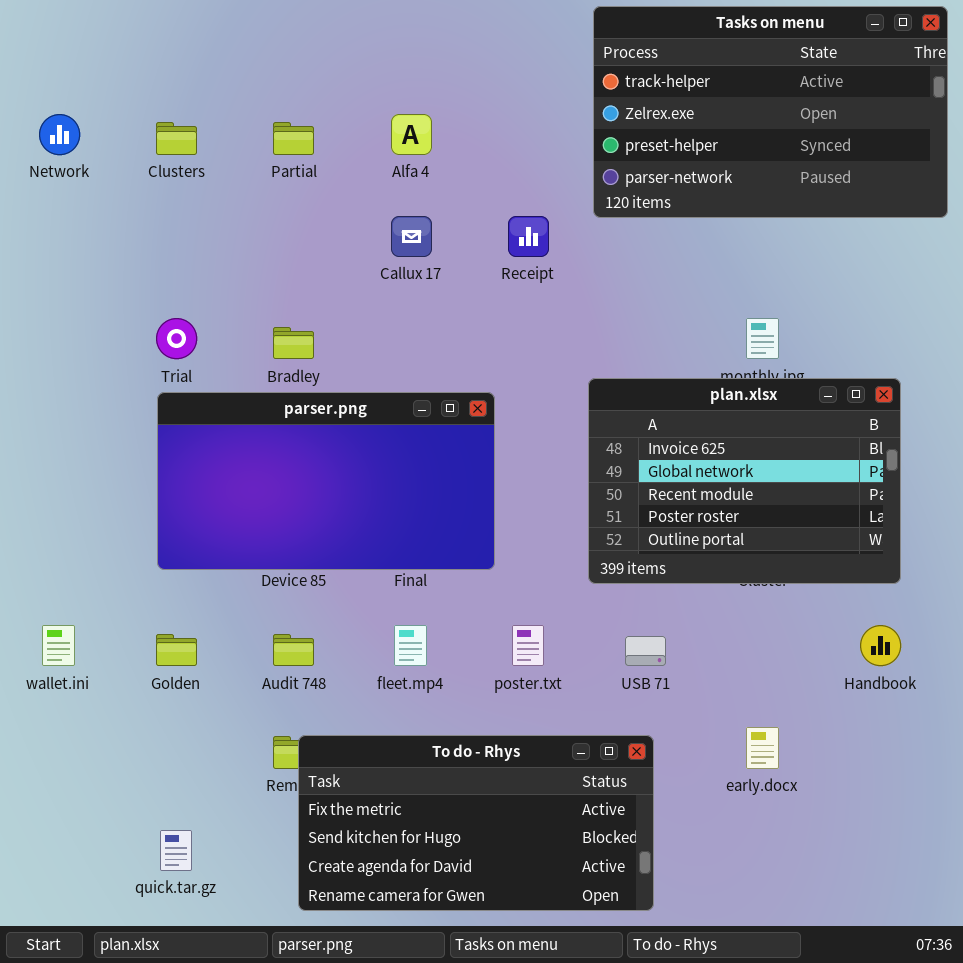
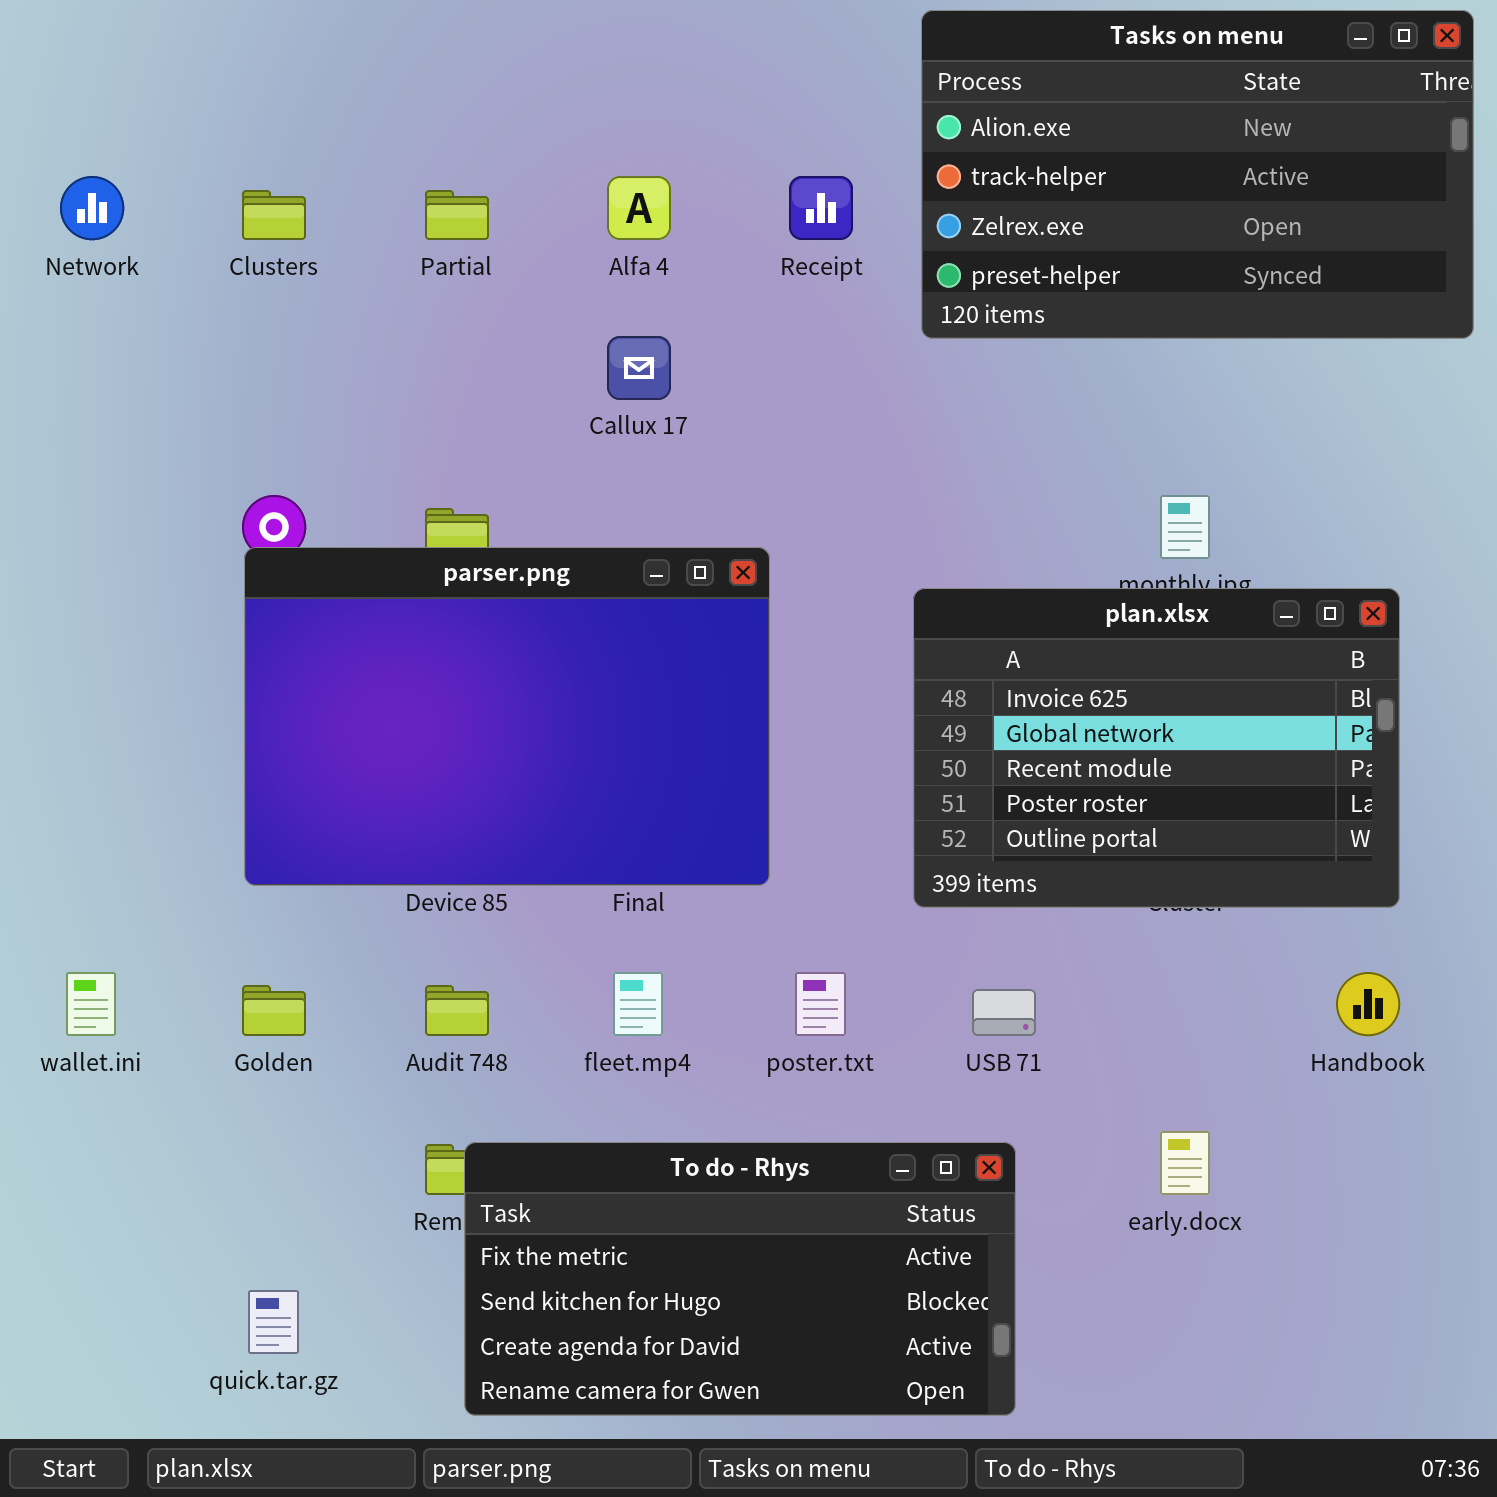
Tasks on menu: [593,6,948,218] -> [921,10,1474,339], scrolled up 1 row
Receipt: [508,216,549,257] -> [789,176,853,240], moved
parser.png: [157,392,495,570] -> [244,547,770,886], resized

